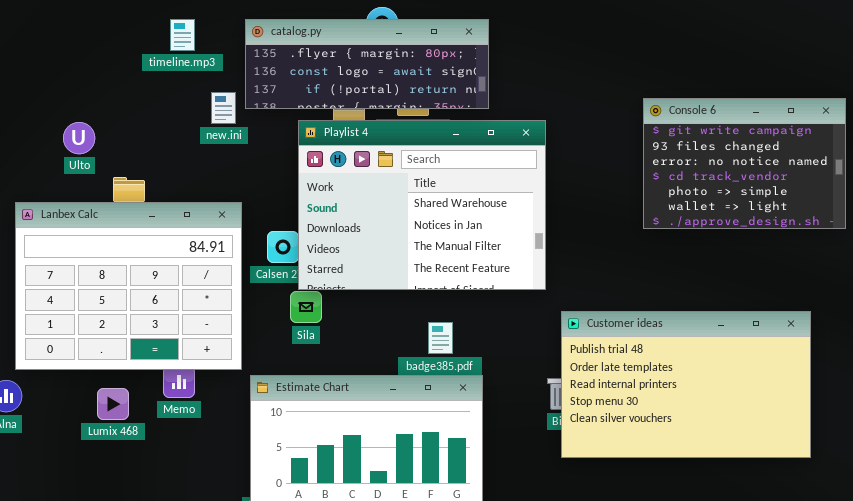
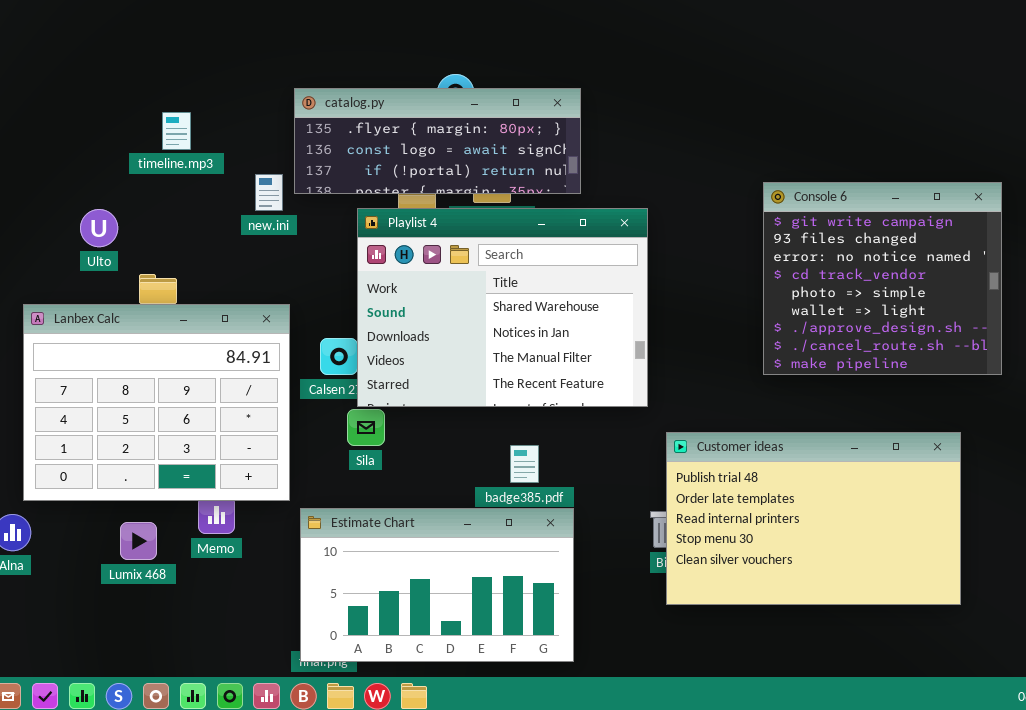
timeline.mp3: [170,19,195,51] -> [162,112,191,150], moved
Console 6: [643,98,846,229] -> [763,182,1002,375], resized

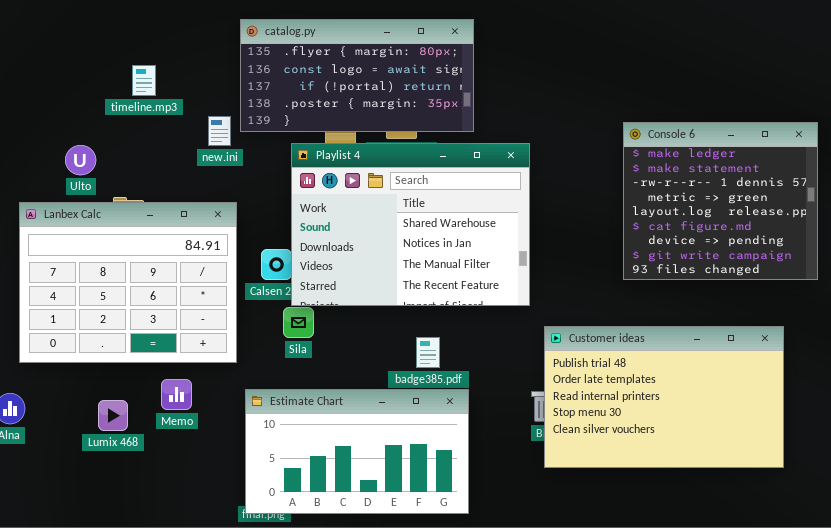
catalog.py: [294,88,581,194] -> [240,19,474,132], resized
Console 6: [763,182,1002,375] -> [623,122,818,280], scrolled up 7 rows
Lanbex Calc: [23,304,290,501] -> [19,202,237,363], moved

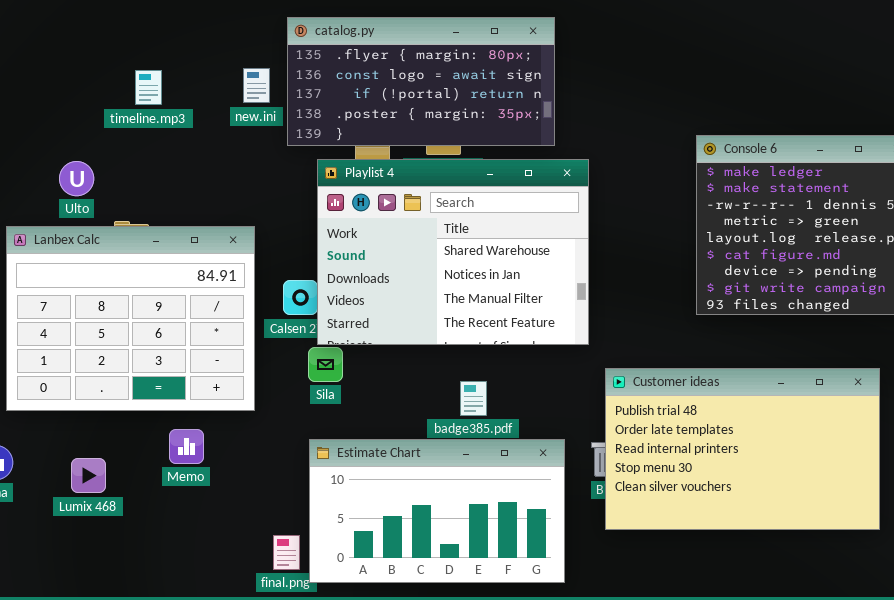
catalog.py: [240,19,474,132] -> [287,17,555,146], moved
new.ini: [208,116,231,146] -> [243,68,270,103], moved
Estimate Chart: [245,389,469,514] -> [309,439,565,583], moved
Lumix 468: [98,400,128,431] -> [71,458,106,493], moved

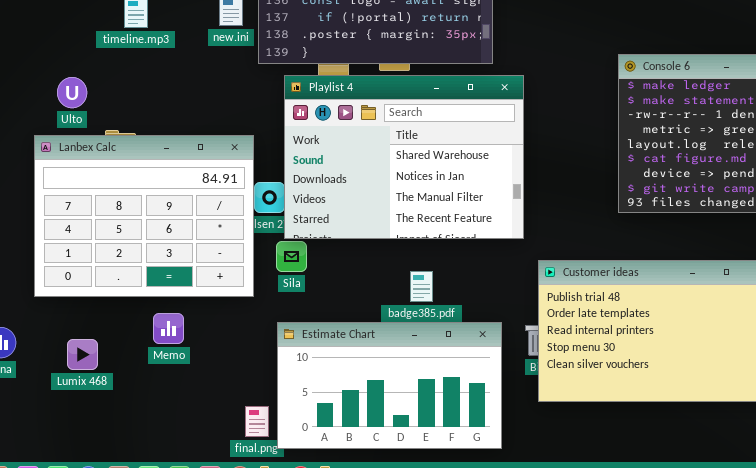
Lanbex Calc: [6,226,255,411] -> [34,135,254,297], moved

